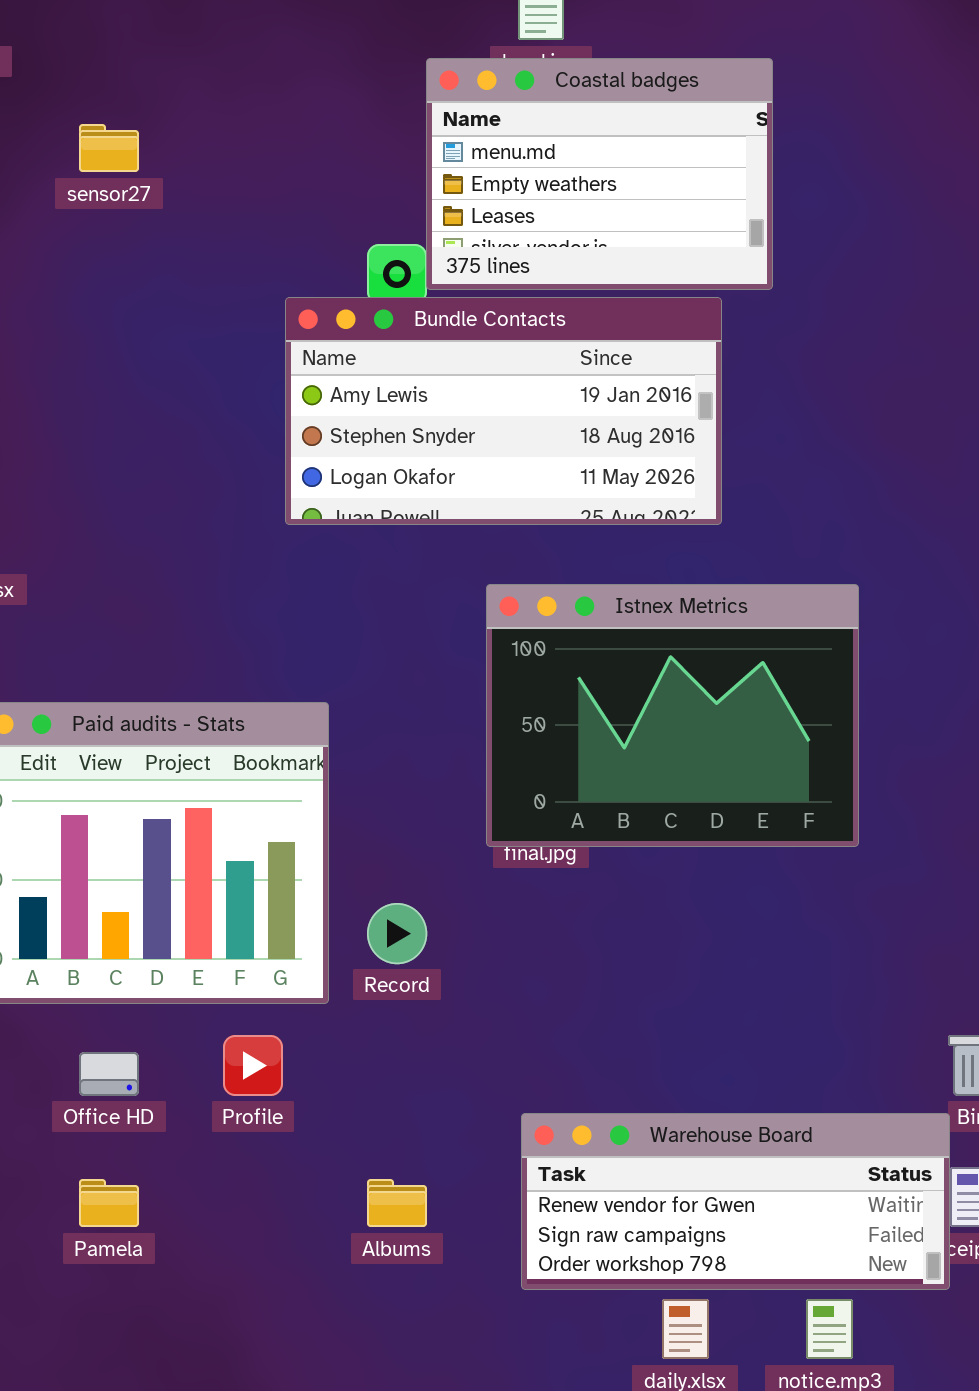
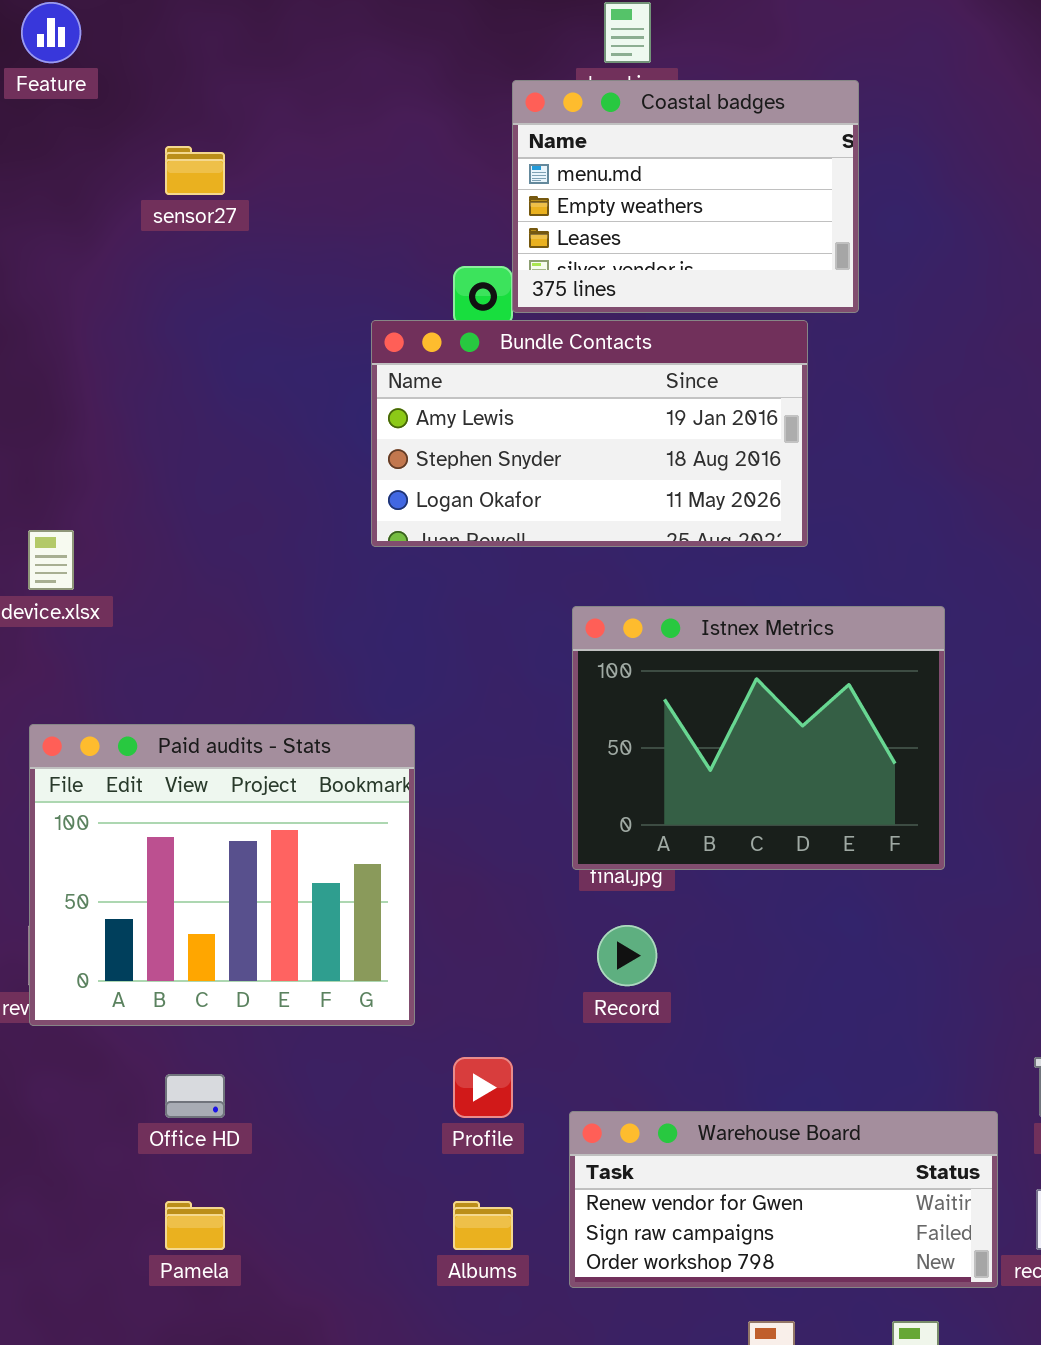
Record: [367,903,427,964] -> [597,925,657,986], moved
Profile: [223,1035,283,1096] -> [453,1057,513,1118], moved
Warehouse Board: [521,1113,950,1290] -> [569,1111,998,1288], moved

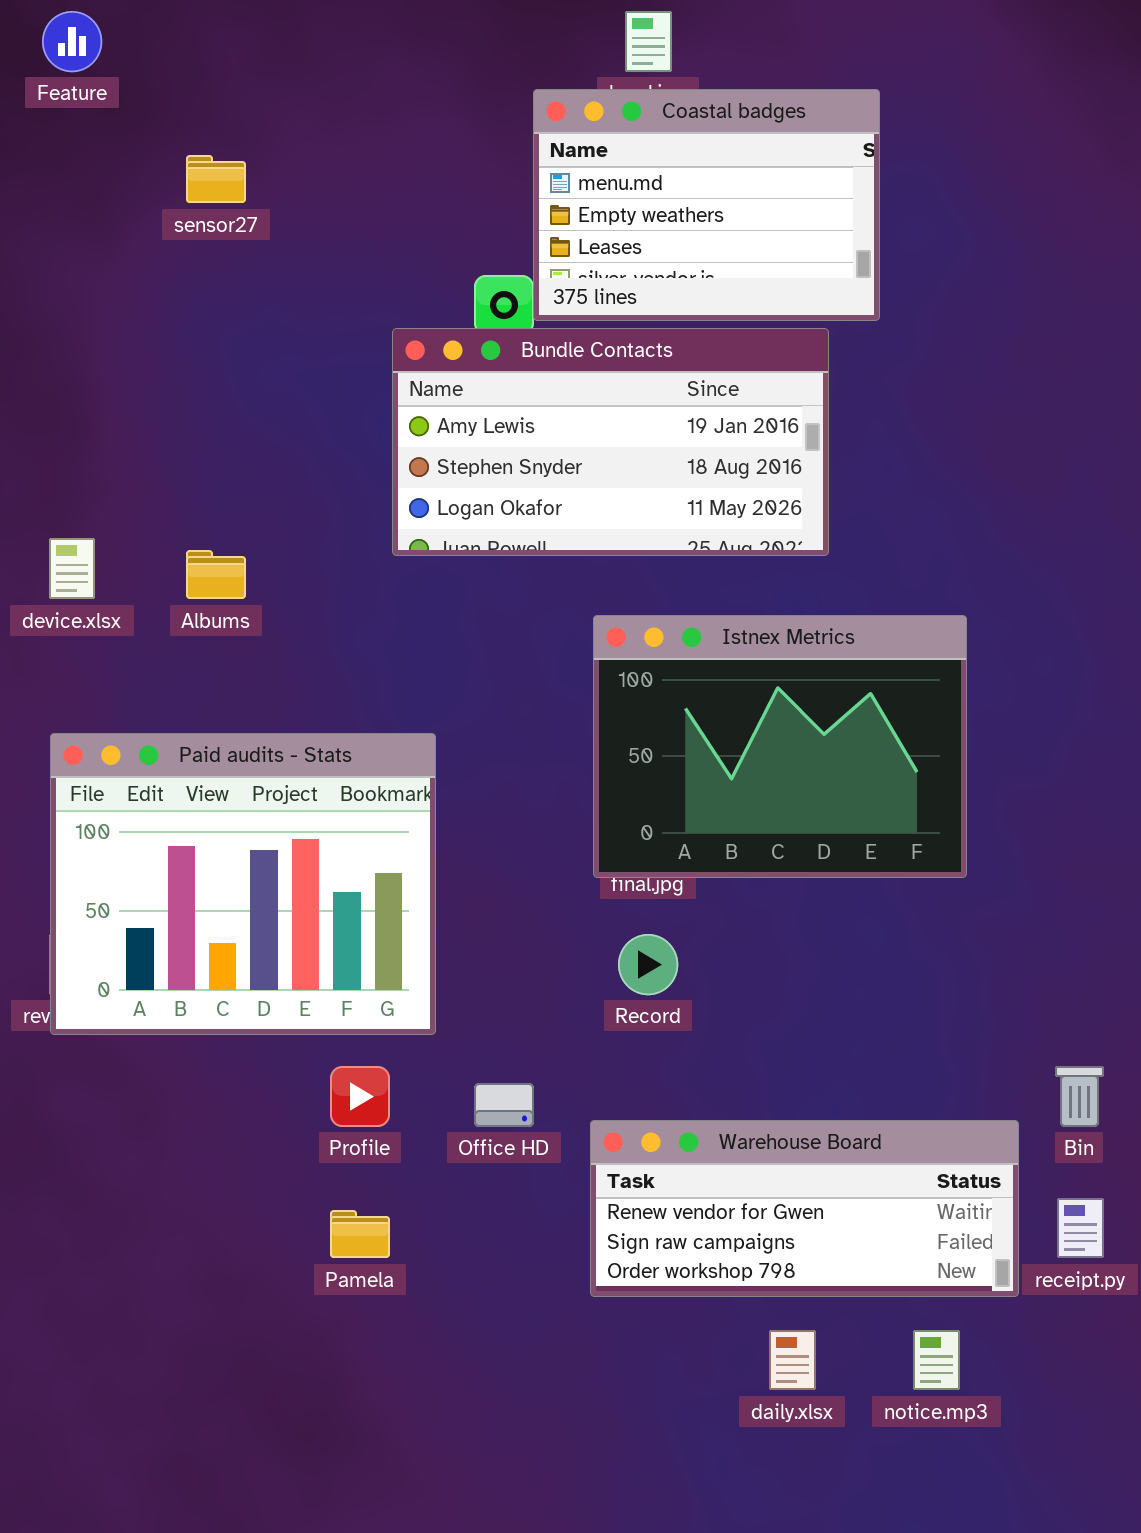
Profile: [453,1057,513,1118] -> [330,1066,390,1127], moved
Office HD: [165,1074,225,1118] -> [474,1083,534,1127], moved
Pamela: [165,1201,225,1250] -> [330,1210,390,1258], moved
Albums: [453,1201,513,1250] -> [186,550,246,599], moved

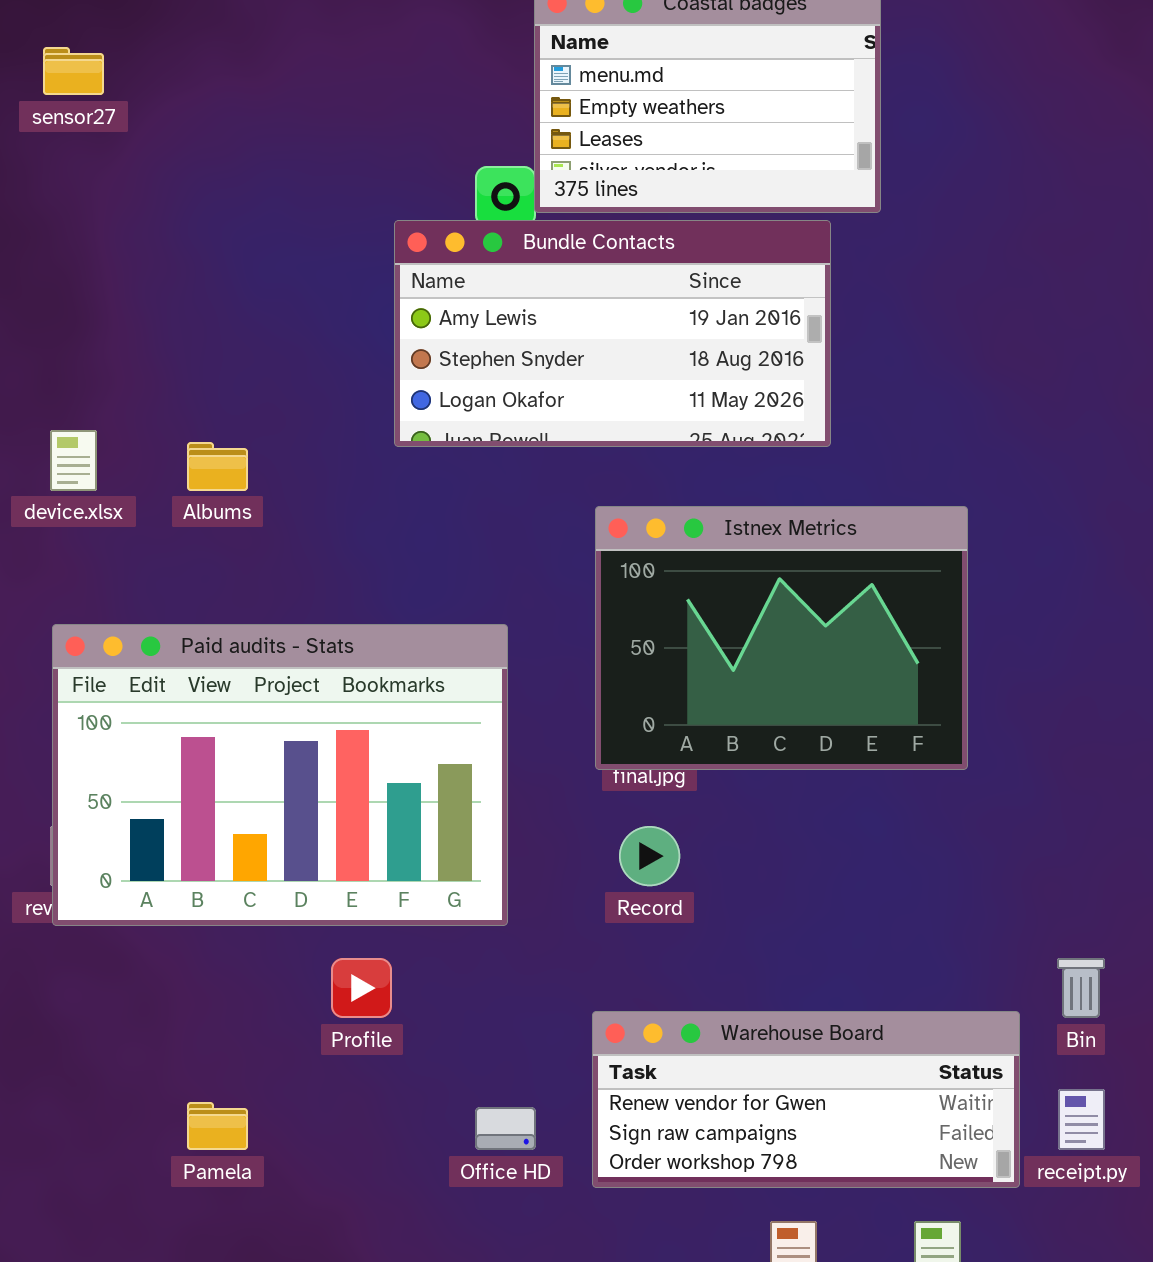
sensor27: [186,155,246,203] -> [43,47,104,95], moved
Paid audits - Stats: [50,733,436,1035] -> [52,624,508,926], resized
Office HD: [474,1083,534,1127] -> [475,1107,536,1150], moved
Pamela: [330,1210,390,1258] -> [187,1102,248,1150], moved

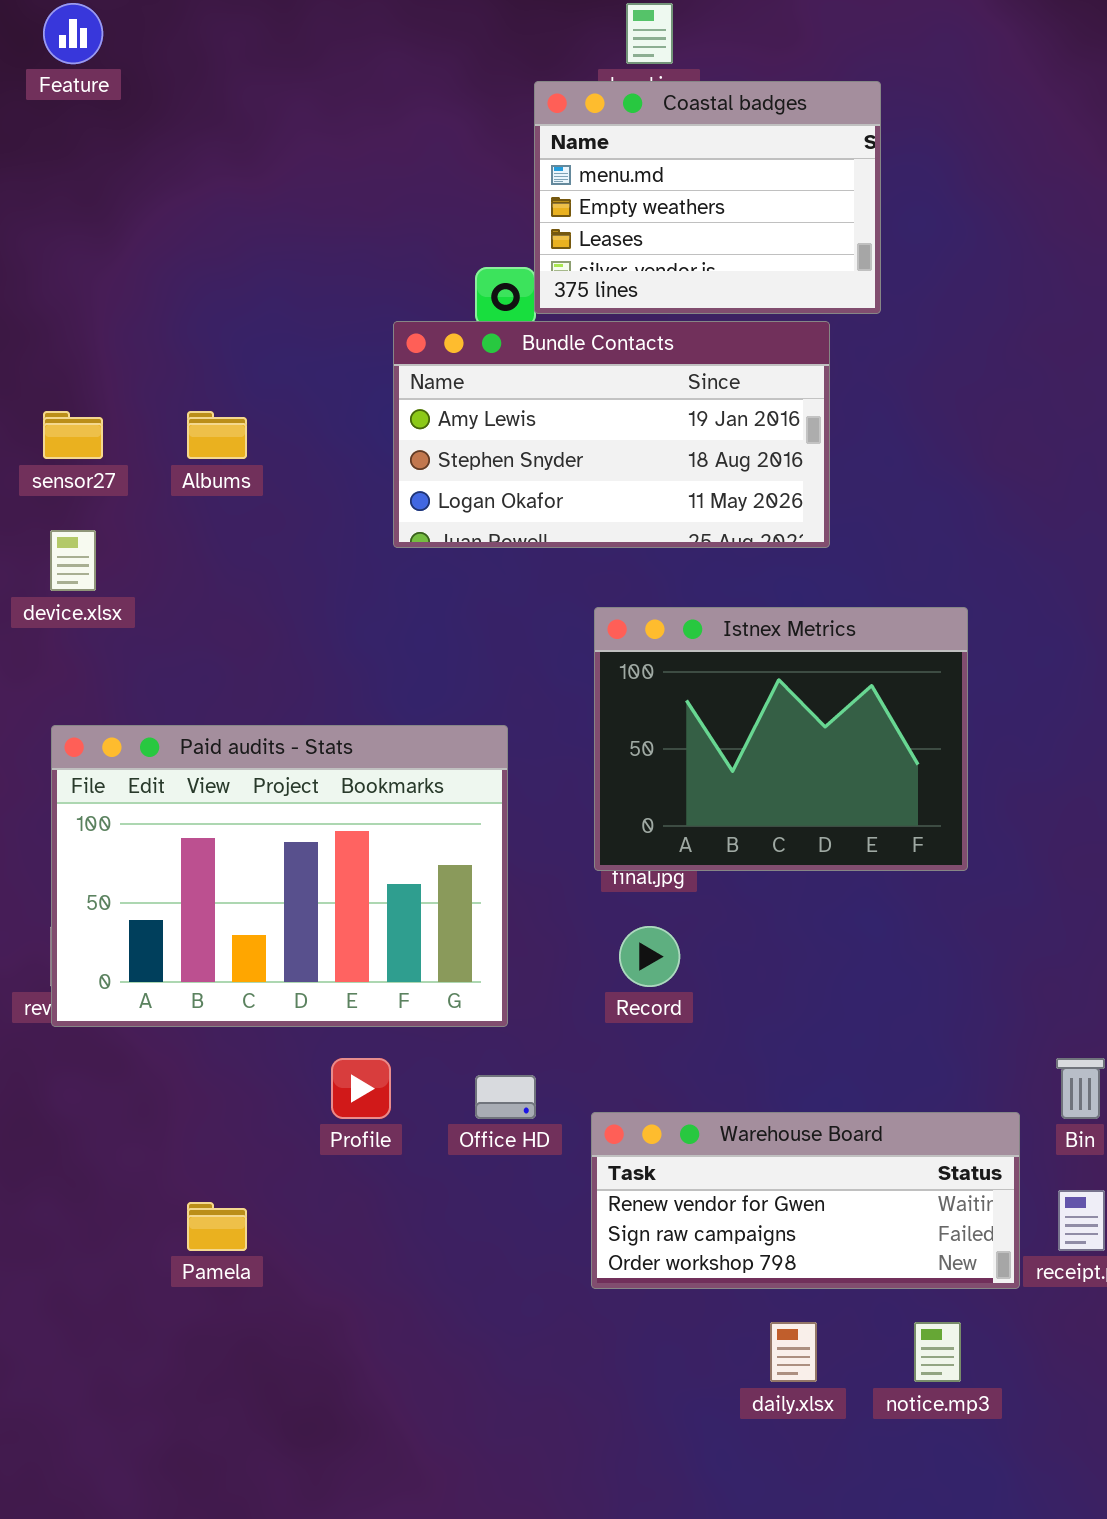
sensor27: [43,47,104,95] -> [43,411,103,459], moved
Albums: [187,442,248,491] -> [187,411,247,459], moved
Office HD: [475,1107,536,1150] -> [475,1075,536,1119], moved

